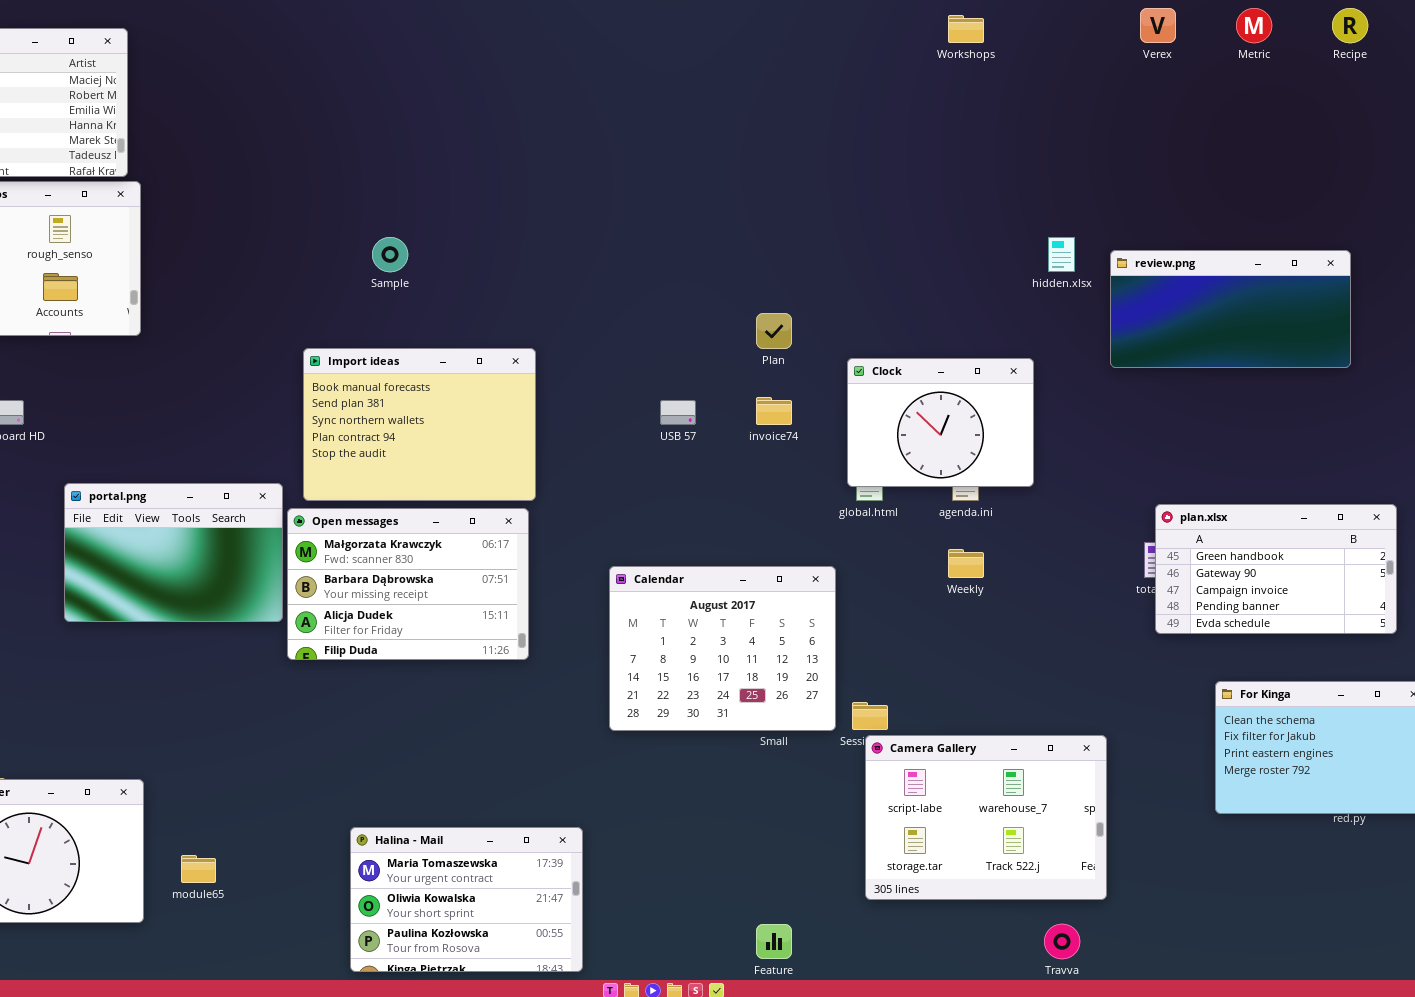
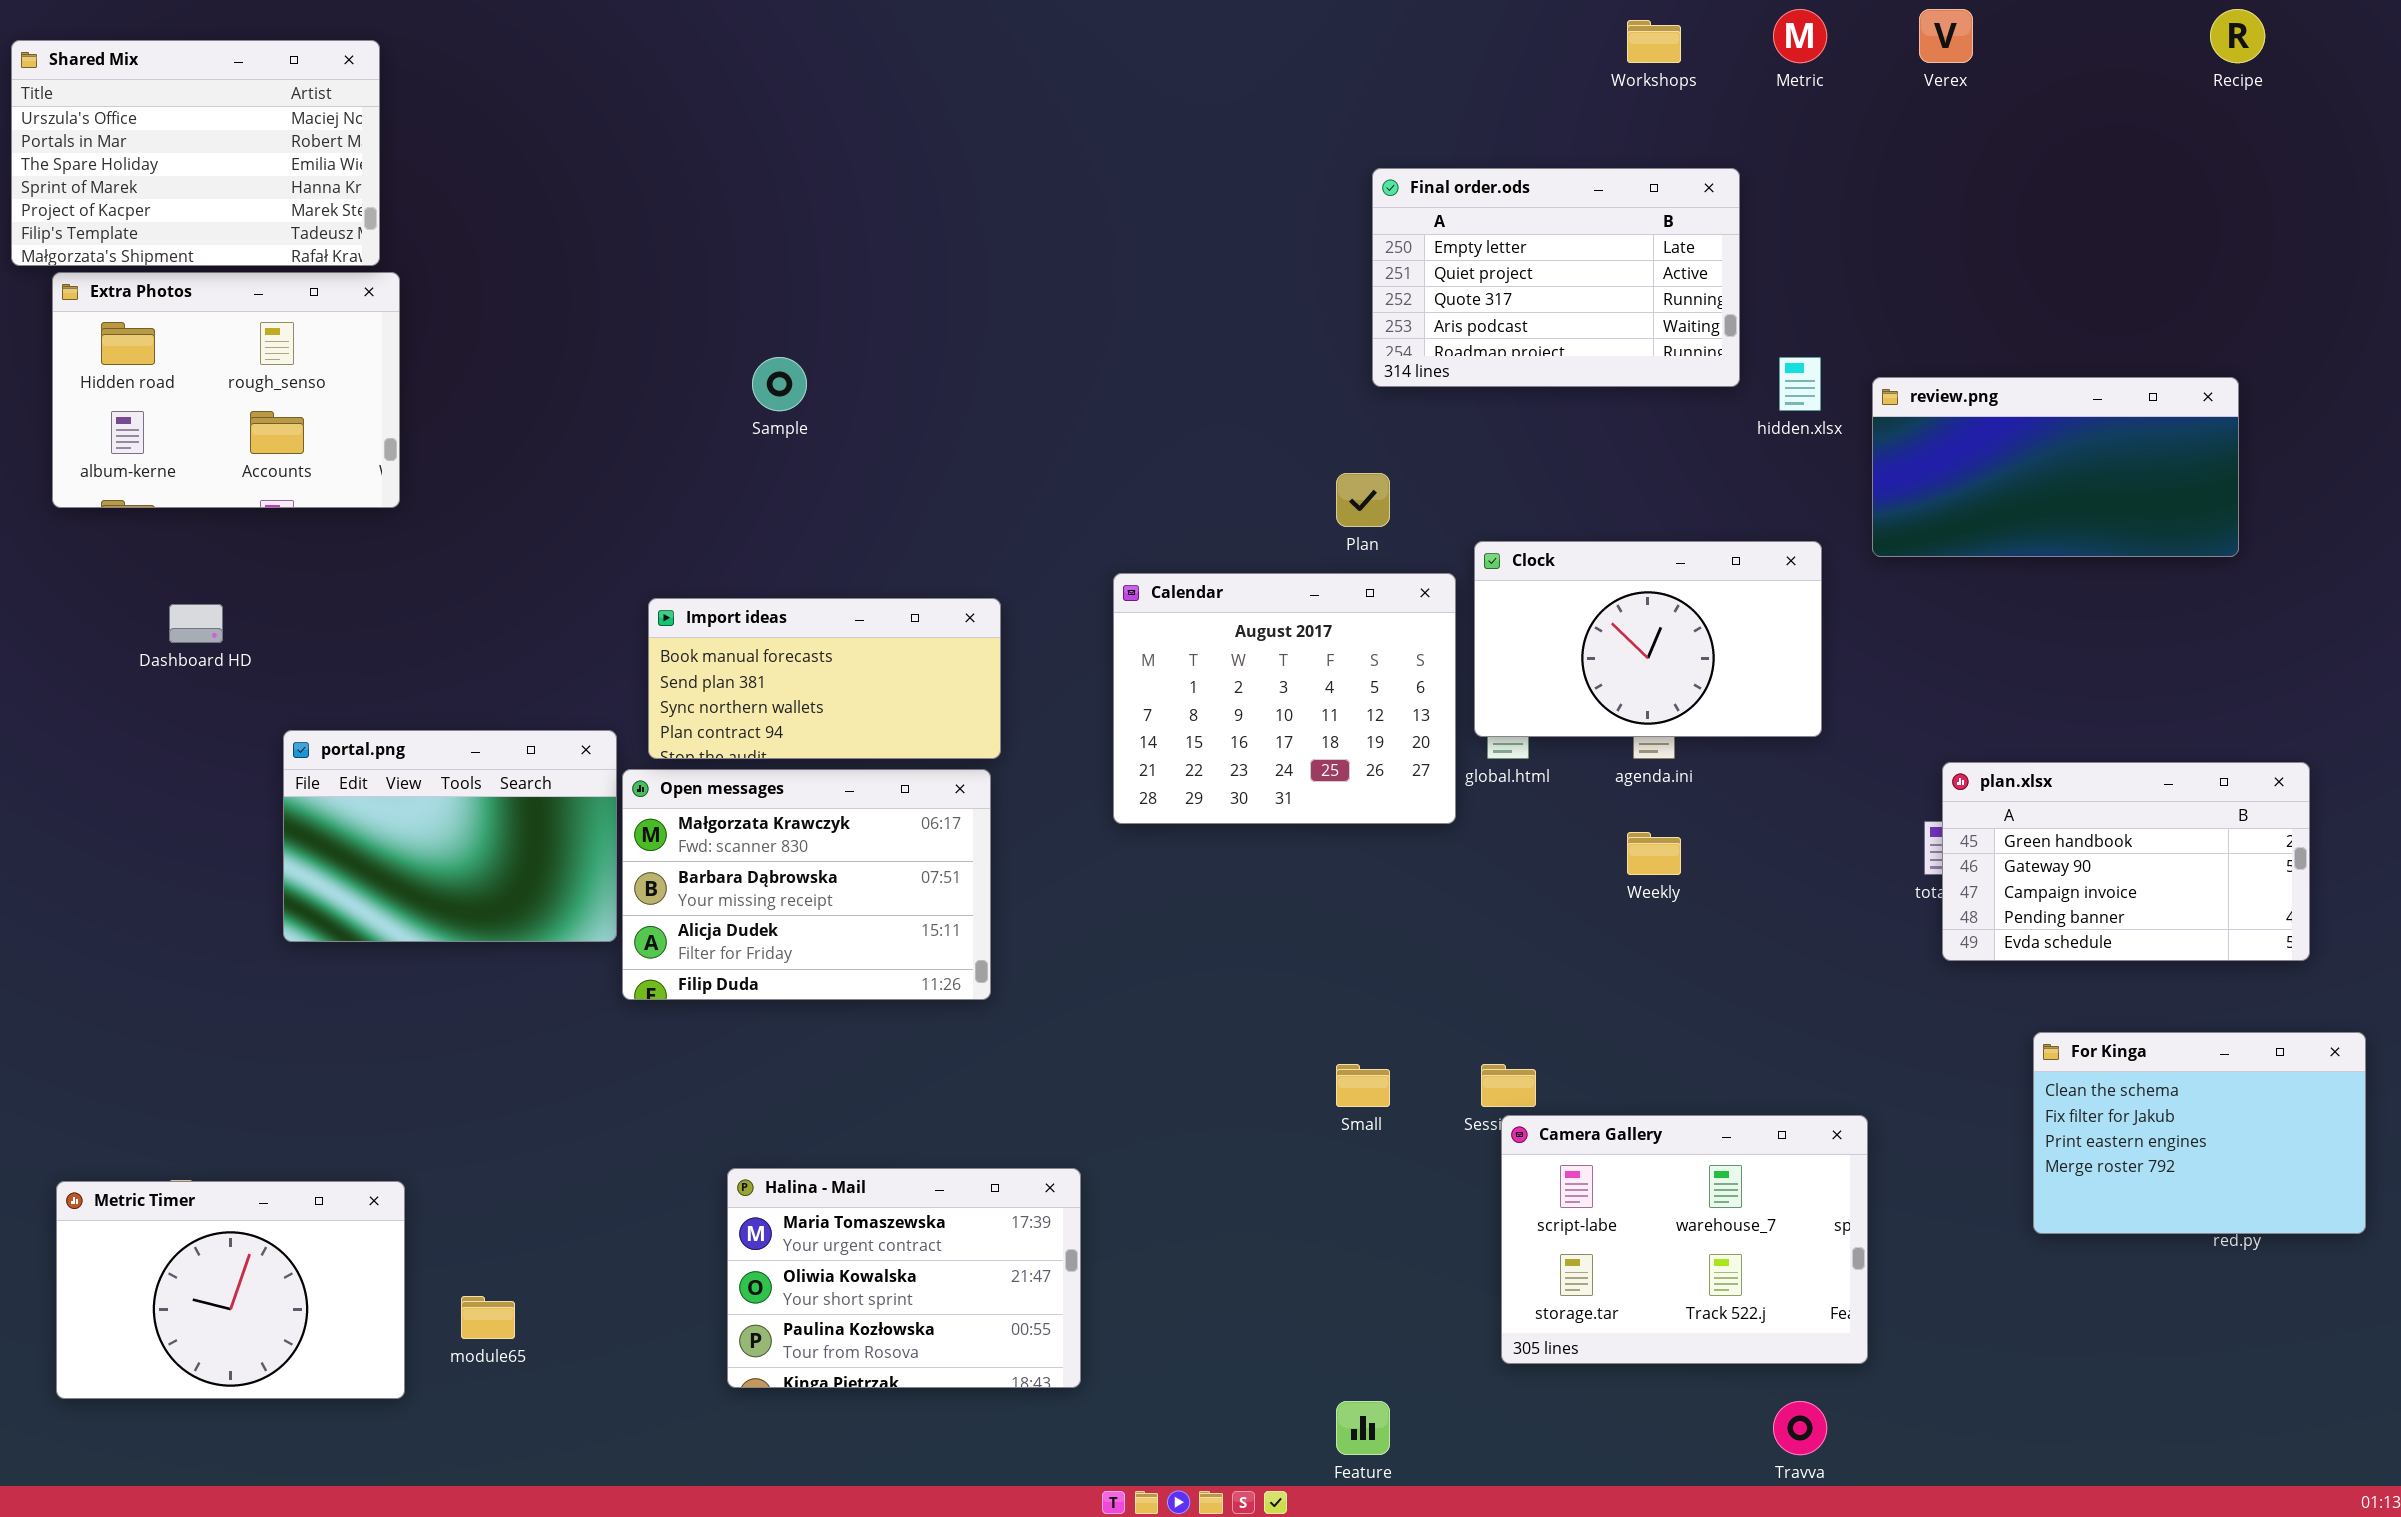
Metric: [1236,8,1272,43] -> [1773,9,1827,63], moved
Final order.ods: none -> [1372,168,1740,387], opened
Import ideas: [303,348,536,501] -> [648,598,1001,759], resized
Clock: [847,358,1034,487] -> [1474,541,1822,737], resized
Calendar: [609,566,836,731] -> [1113,573,1456,824], moved
Halina - Mail: [350,827,583,972] -> [727,1168,1081,1388], moved

